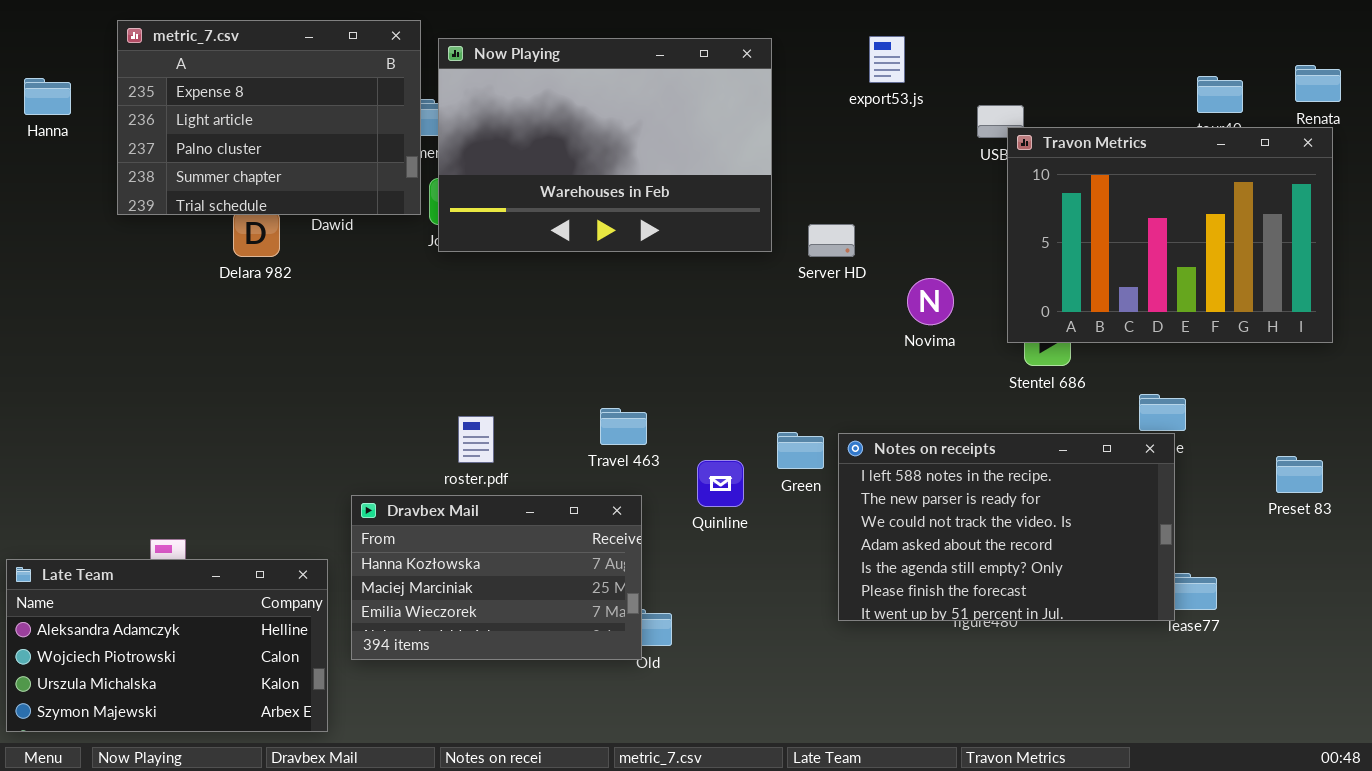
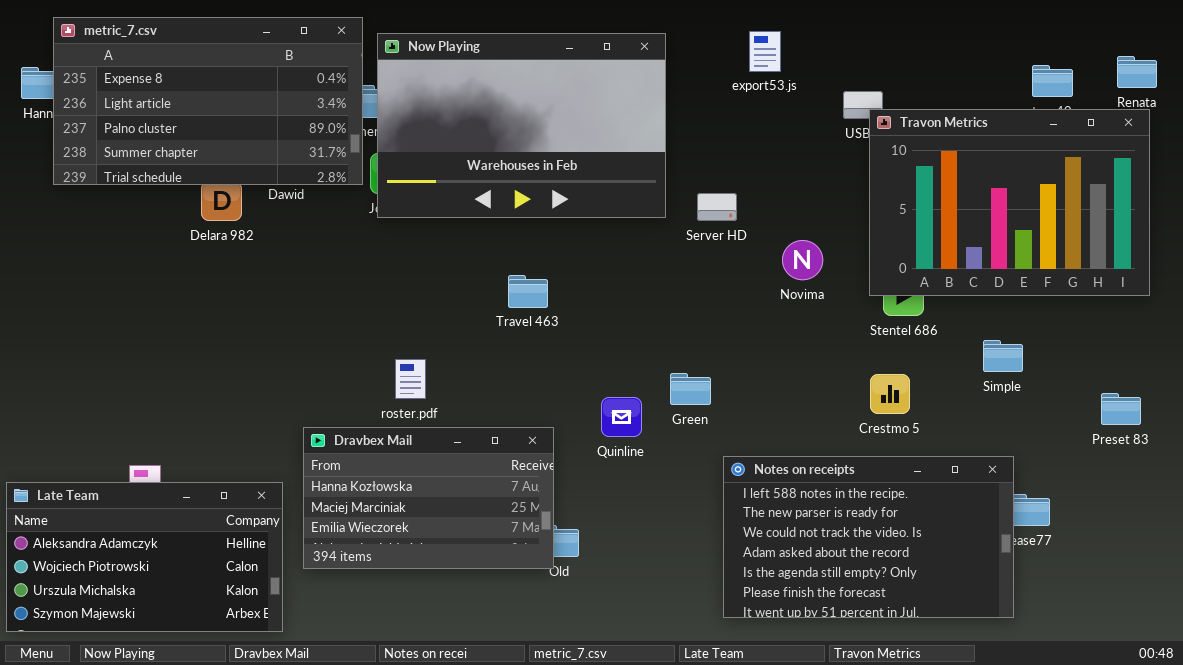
metric_7.csv: [117,20,421,215] -> [53,17,363,185], resized
Travel 463: [600,408,647,445] -> [508,275,548,308], moved
Notes on receipts: [838,433,1175,621] -> [723,456,1014,618], moved

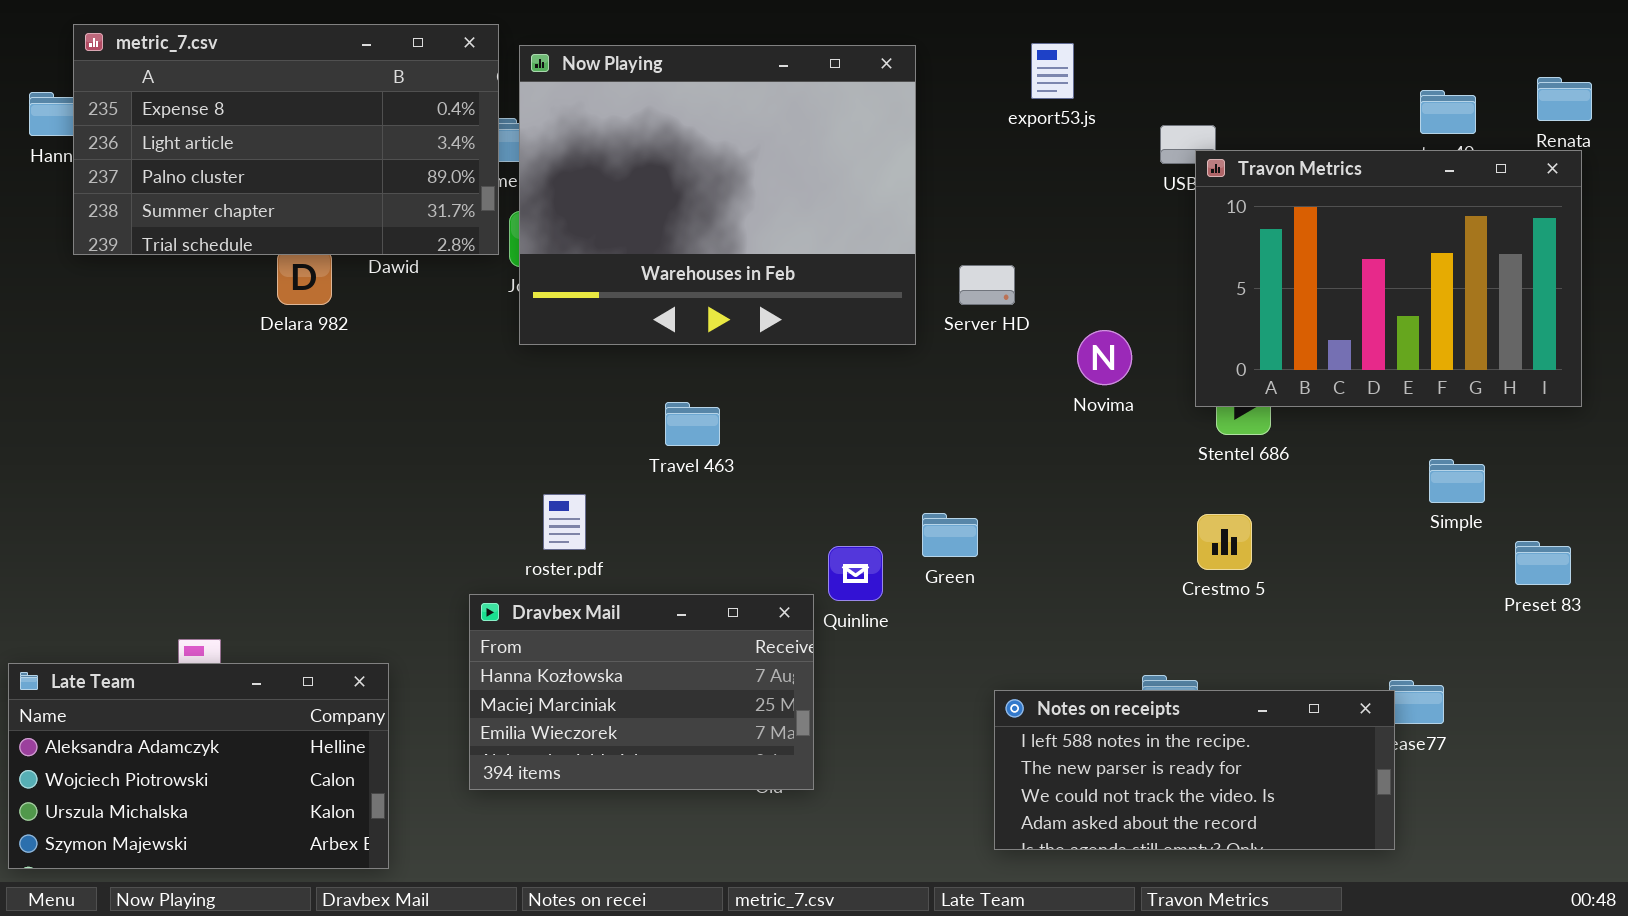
Now Playing: [377,33,666,218] -> [519,45,916,345], resized
Travel 463: [508,275,548,308] -> [665,402,720,446], moved
Simple: [983,340,1023,372] -> [1429,459,1485,503], moved
Dravbex Mail: [303,427,554,569] -> [469,594,814,790], moved
Notes on receipts: [723,456,1014,618] -> [994,690,1395,850], resized

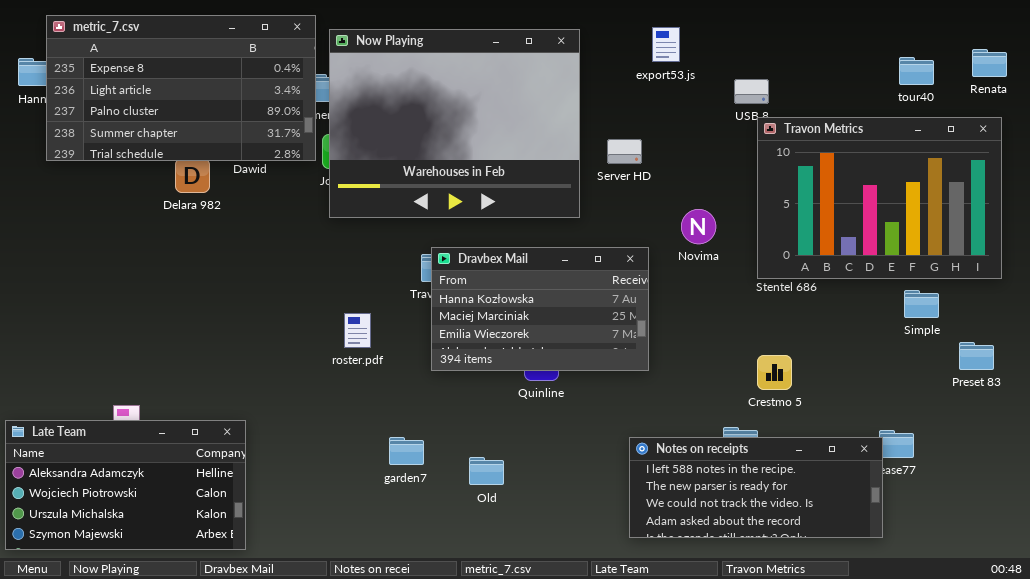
Travon Metrics: [1195,150,1582,407] -> [757,117,1002,279], moved
Server HD: [959,265,1015,305] -> [607,139,642,164], moved
Crestmo 5: [1197,514,1252,570] -> [757,355,792,390], moved
Dravbex Mail: [469,594,814,790] -> [431,247,649,371], moved

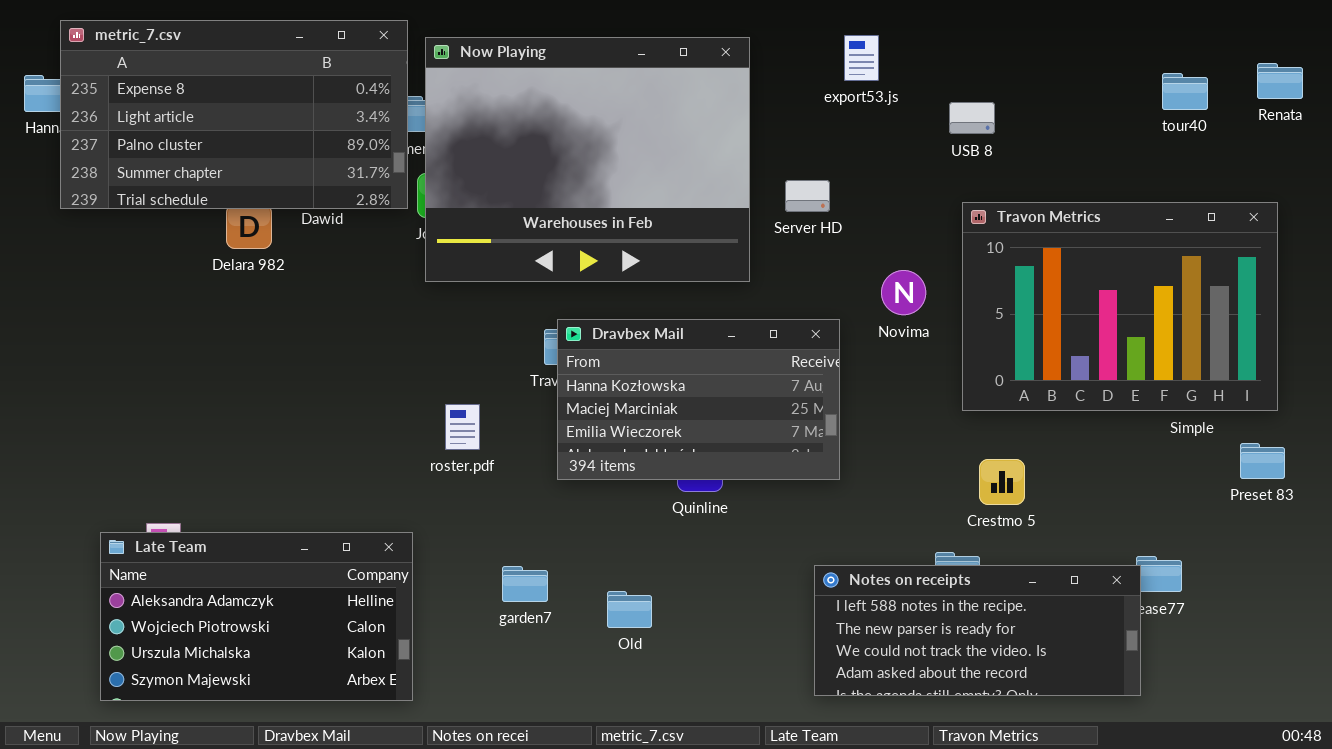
Travon Metrics: [757,117,1002,279] -> [962,202,1278,411], moved
Late Team: [5,420,246,550] -> [100,532,413,701], moved

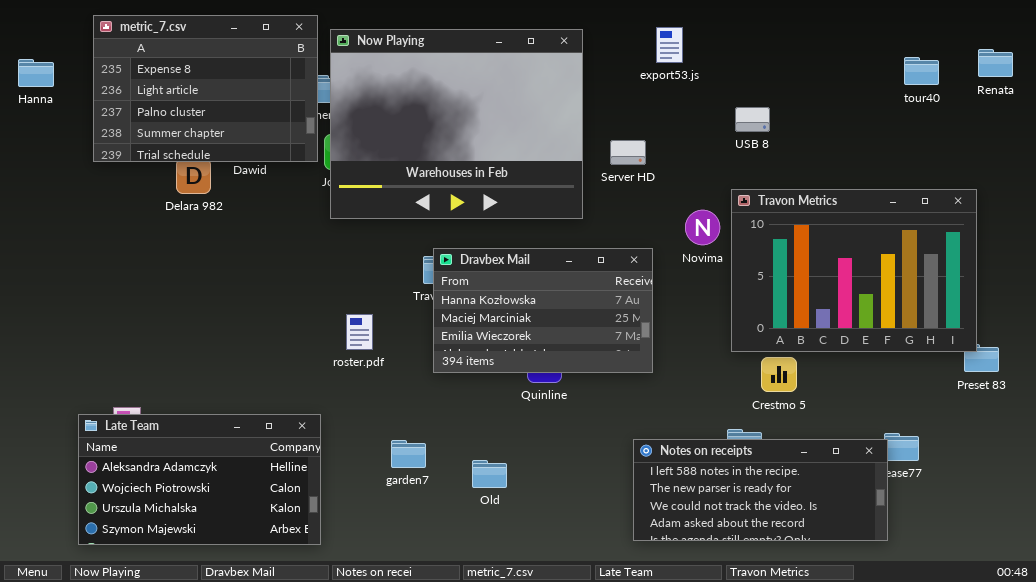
metric_7.csv: [60,20,408,209] -> [93,15,318,162], resized
USB 8: [949,102,995,134] -> [735,107,770,132], moved
Travon Metrics: [962,202,1278,411] -> [731,189,977,352], moved

